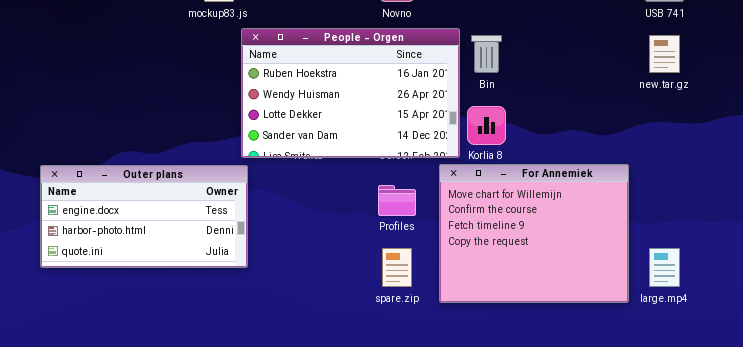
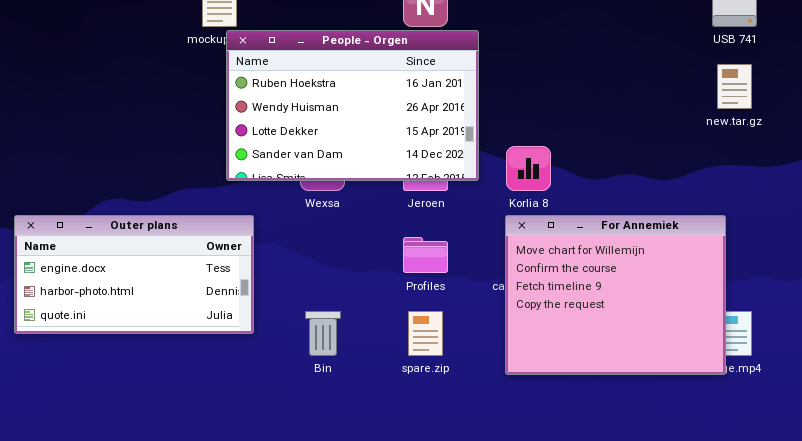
People - Orgen: [241,28,460,158] -> [226,30,479,181], moved
Bin: [471,35,502,73] -> [305,311,341,356], moved
For Annemiek: [439,164,629,303] -> [505,215,726,375], moved

